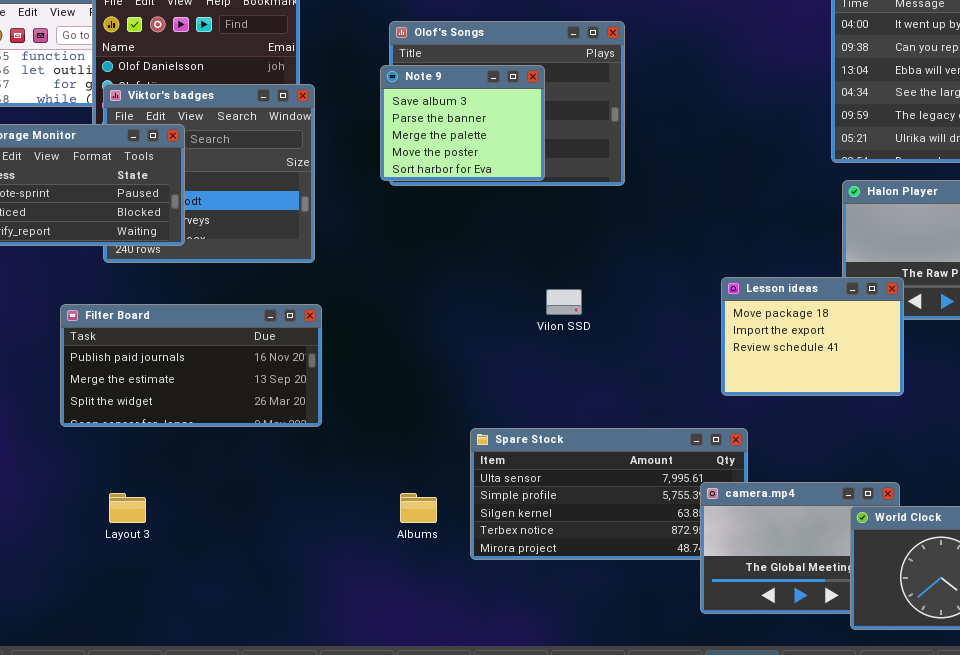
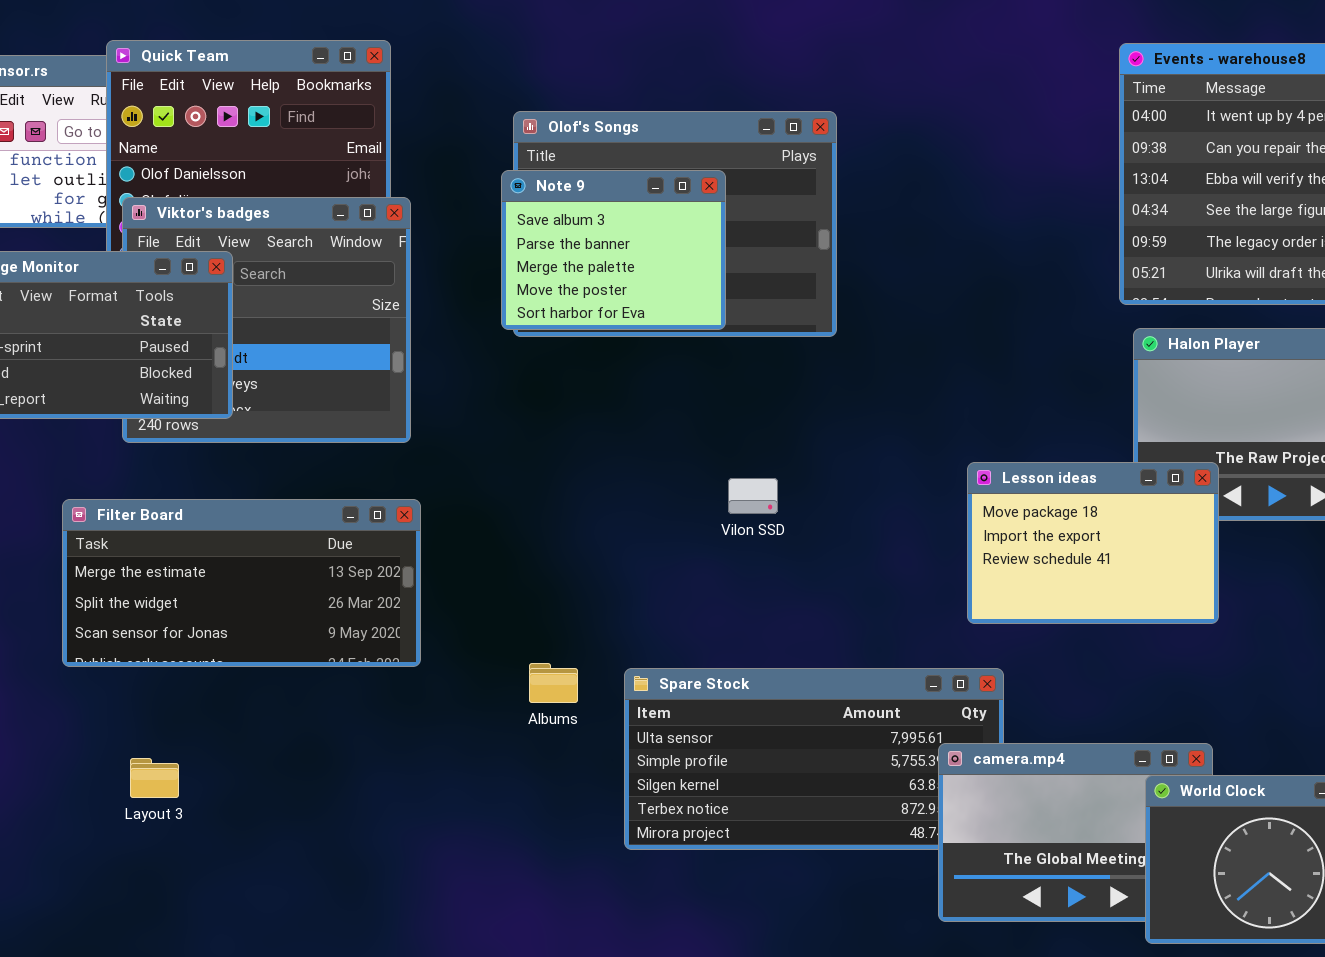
Filter Board: [60,304,322,427] -> [62,499,421,667], scrolled down 1 row
Albums: [400,493,437,523] -> [529,663,578,703], moved

